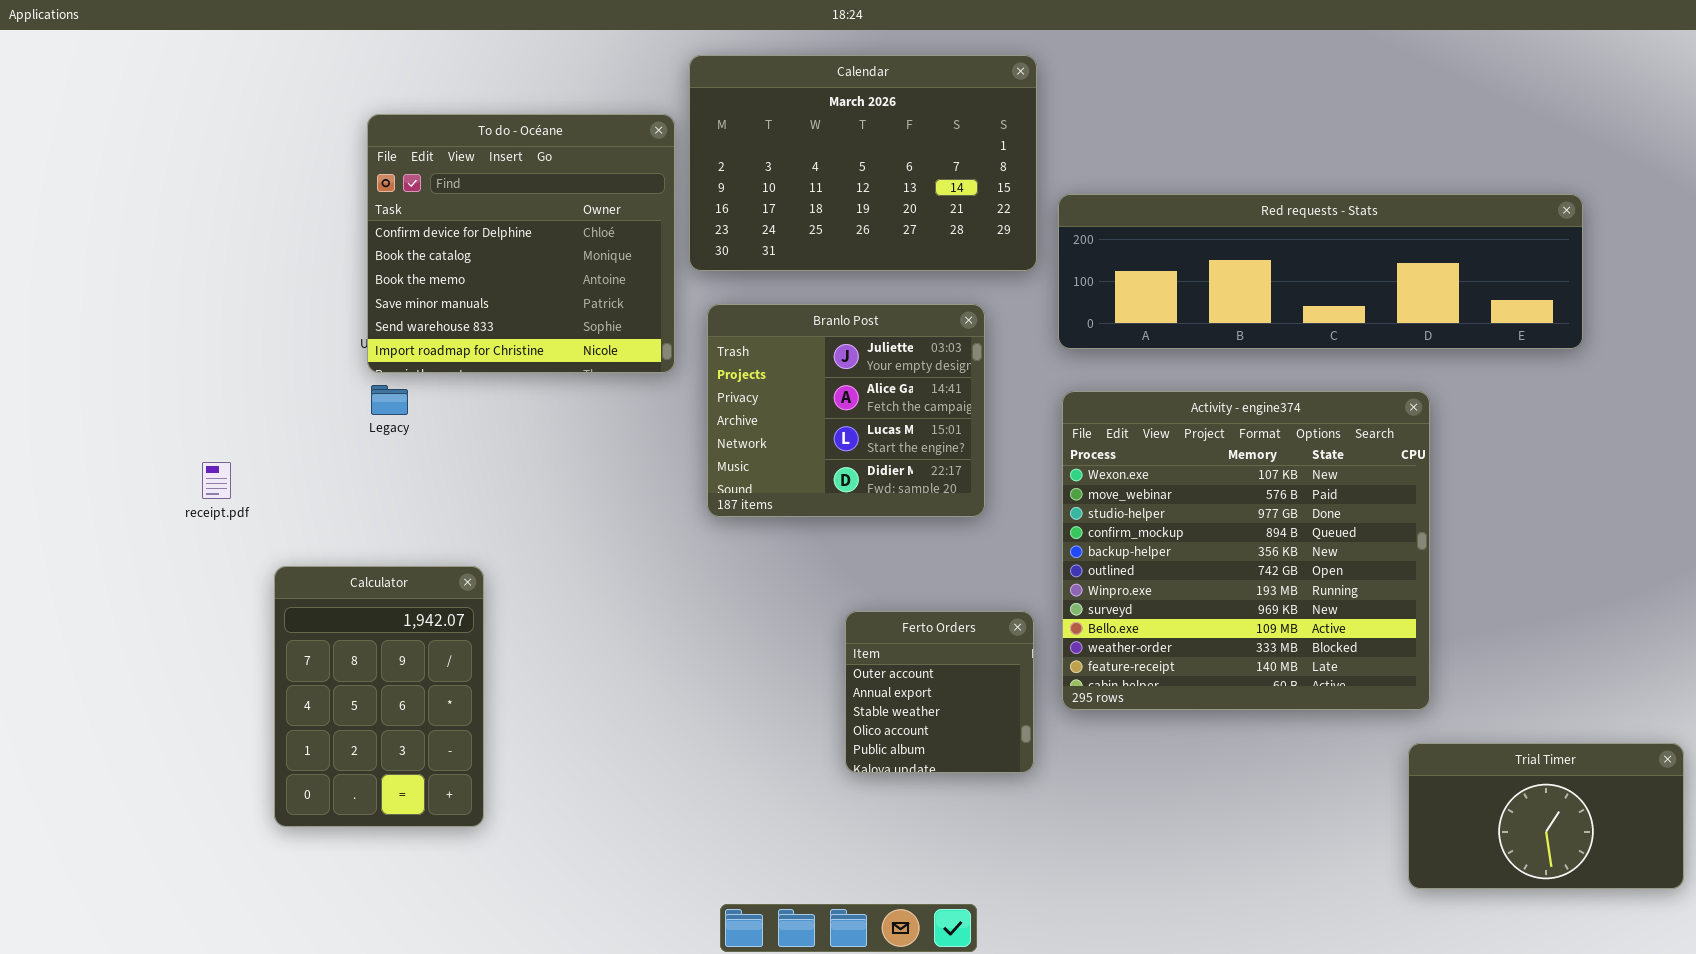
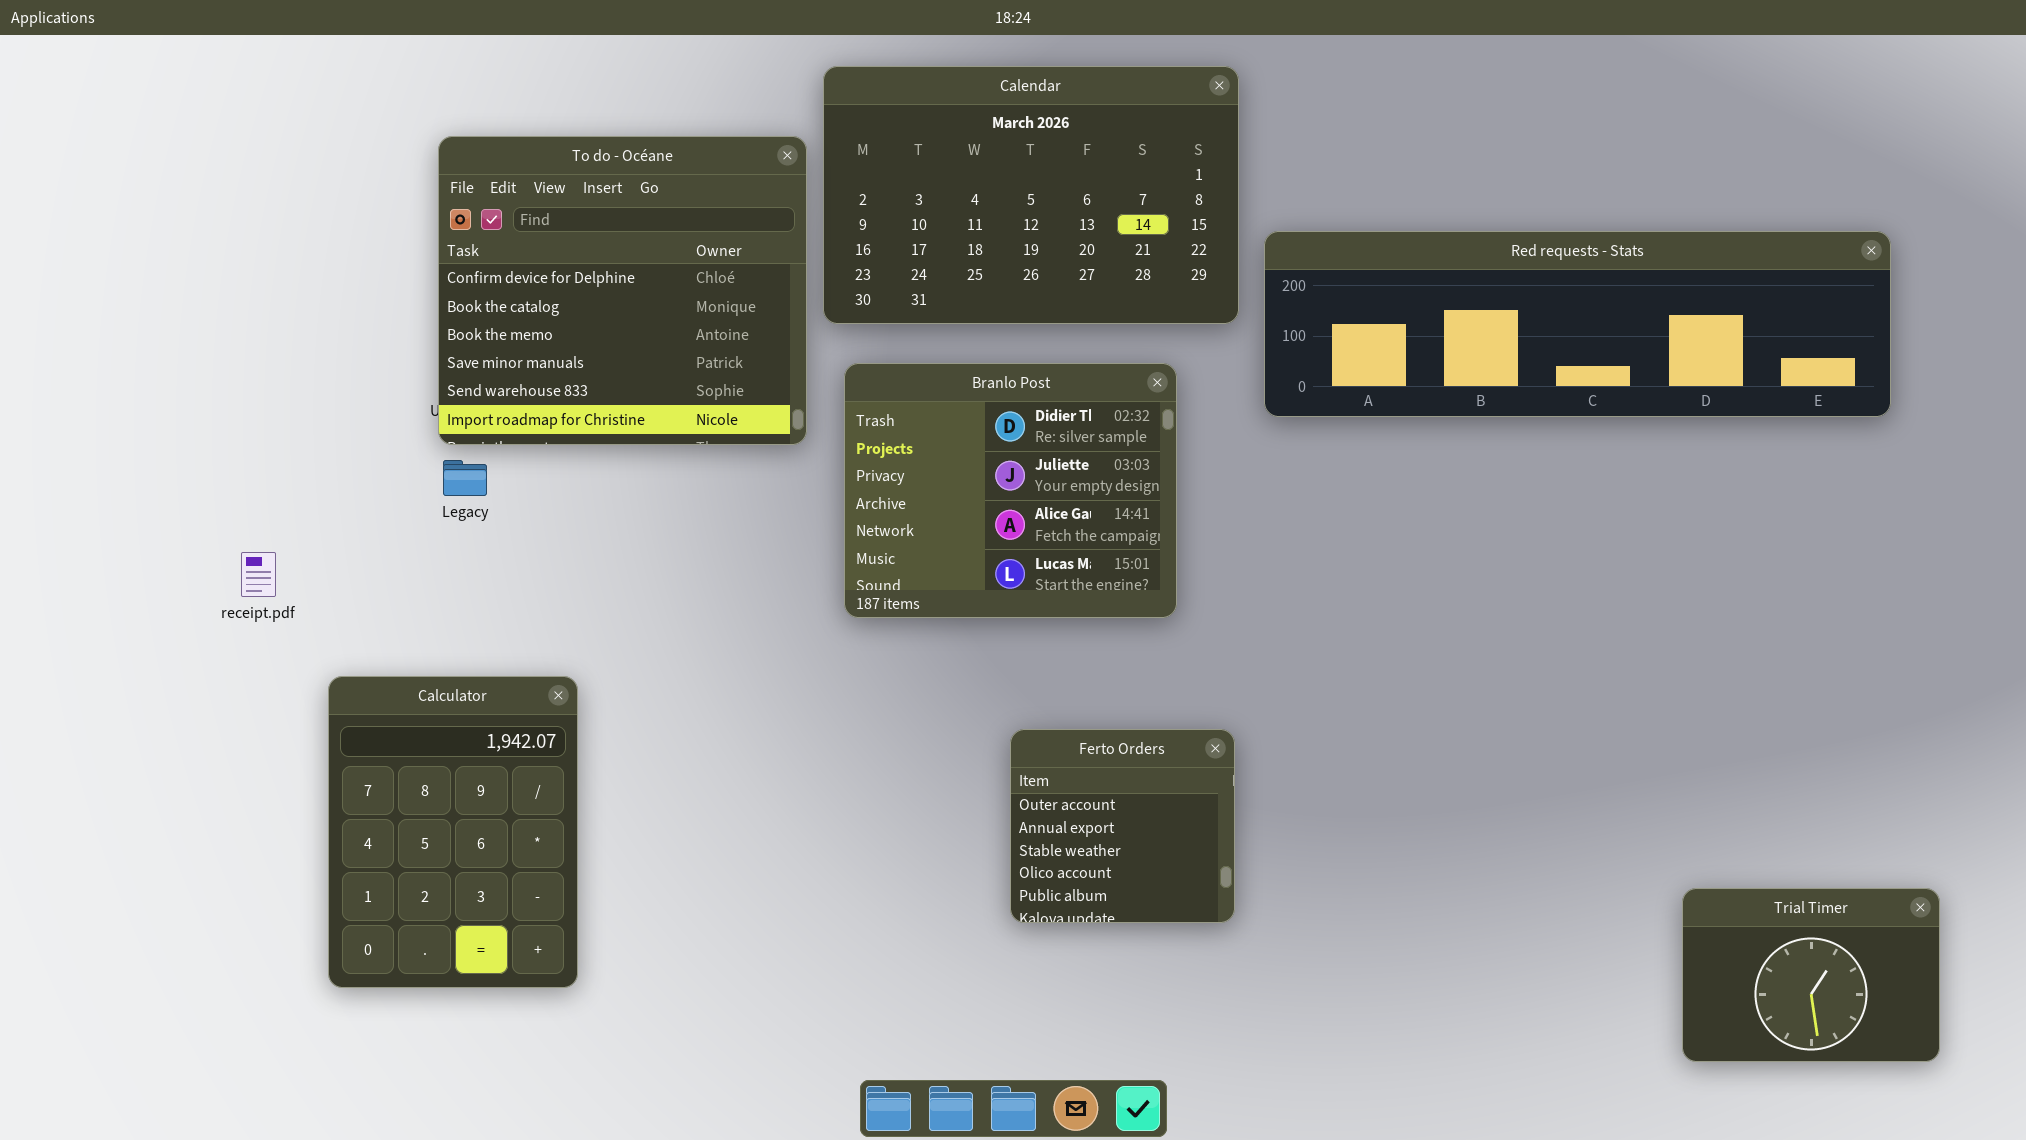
Branlo Post: [707,304,985,517] -> [844,363,1177,618], scrolled up 1 row
Activity - engine374: [1062,391,1430,710] -> none, closed
Trial Timer: [1408,743,1684,889] -> [1682,888,1940,1062], resized

